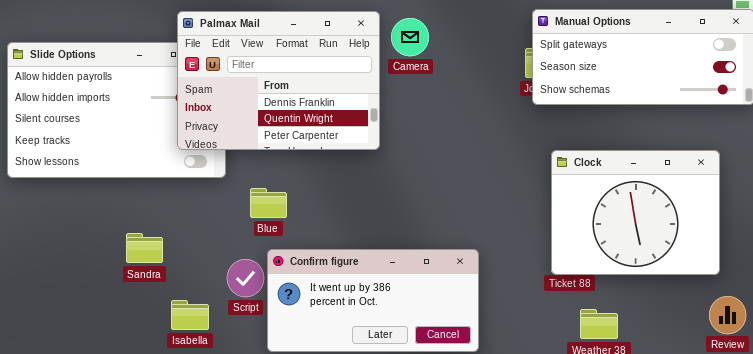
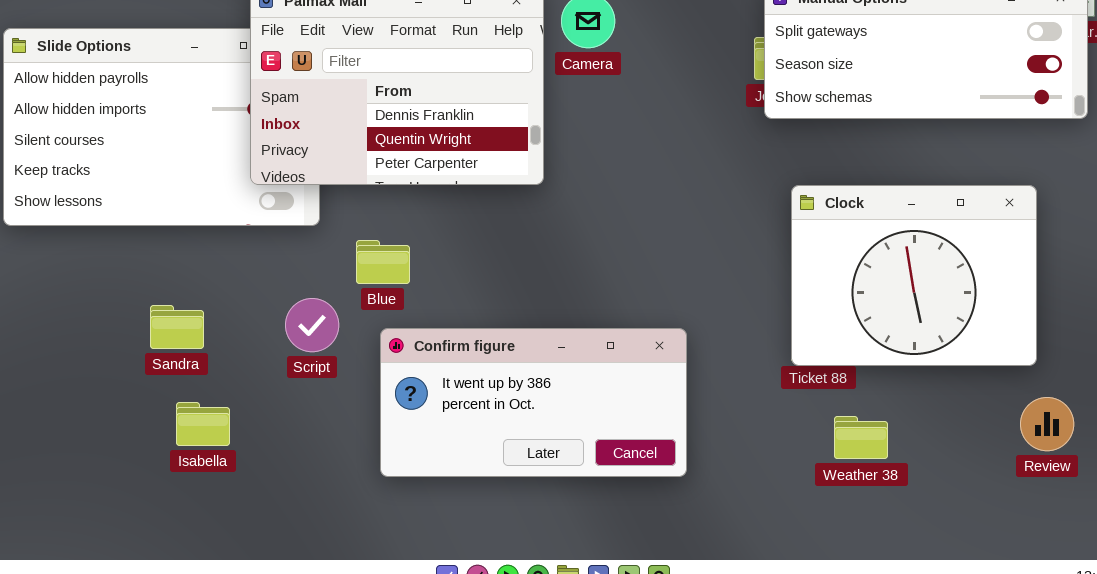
Sandra: [126,233,163,263] -> [150,305,204,349], moved
Script: [227,259,264,297] -> [285,298,339,352], moved
Isabella: [171,300,209,330] -> [176,402,230,446], moved

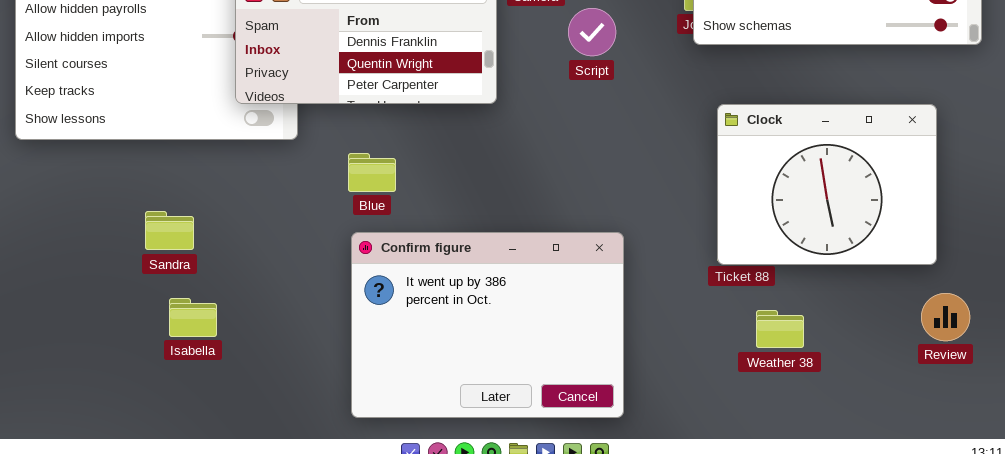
Blue: [356,240,410,284] -> [348,153,396,192], moved
Script: [285,298,339,352] -> [568,8,616,56], moved
Confirm figure: [380,328,687,477] -> [351,232,624,418], resized

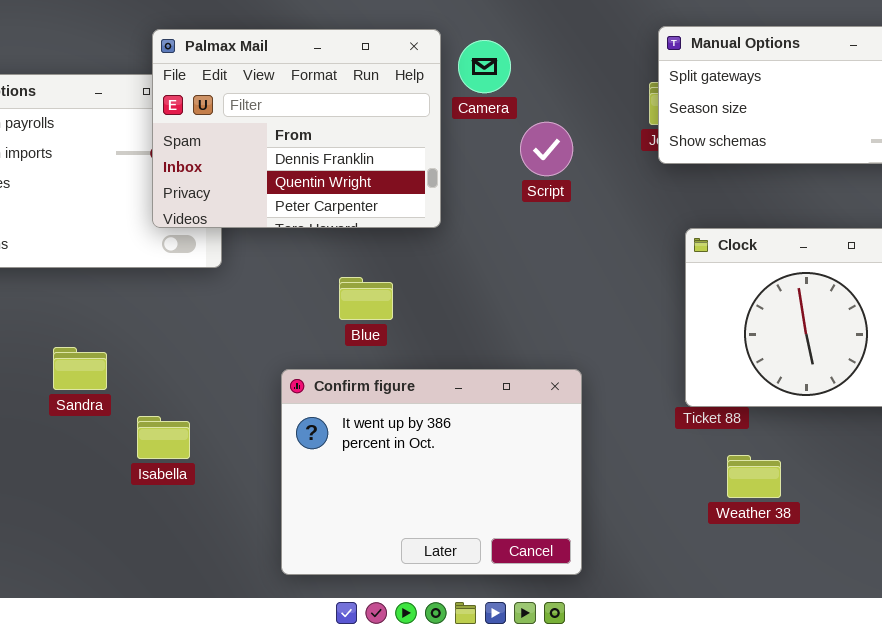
Blue: [348,153,396,192] -> [339,277,393,320], moved
Isabella: [169,298,217,337] -> [137,416,190,459], moved

